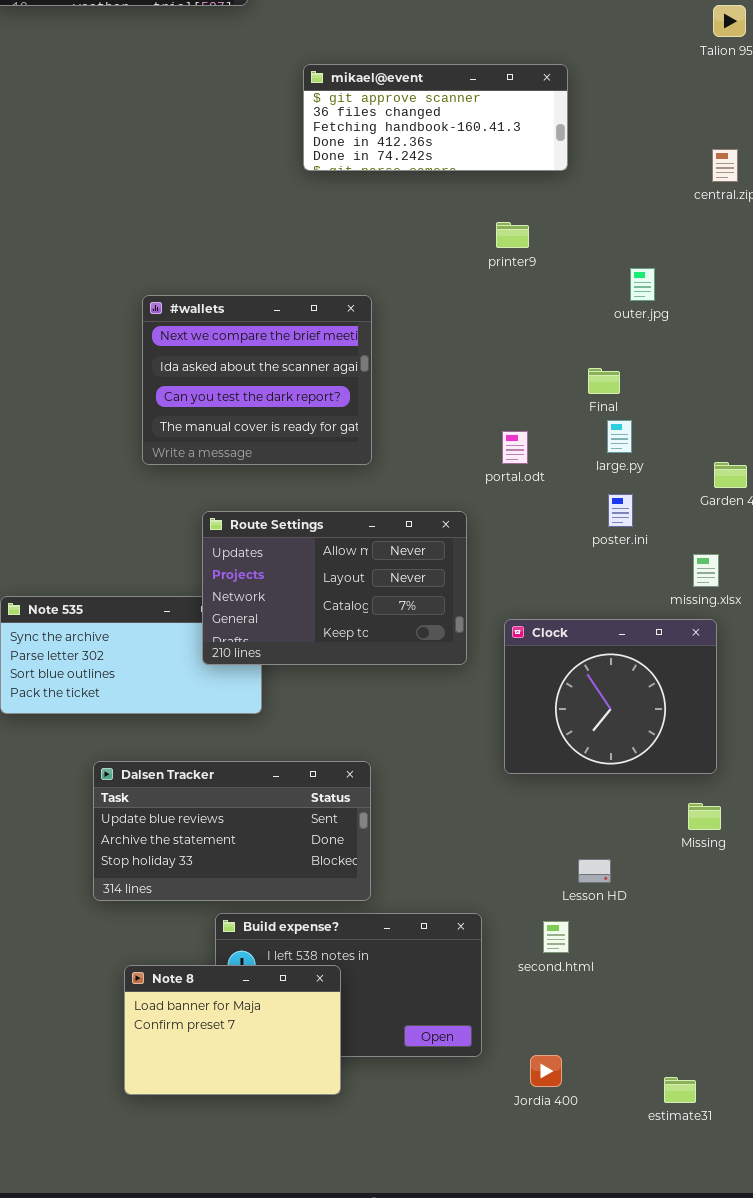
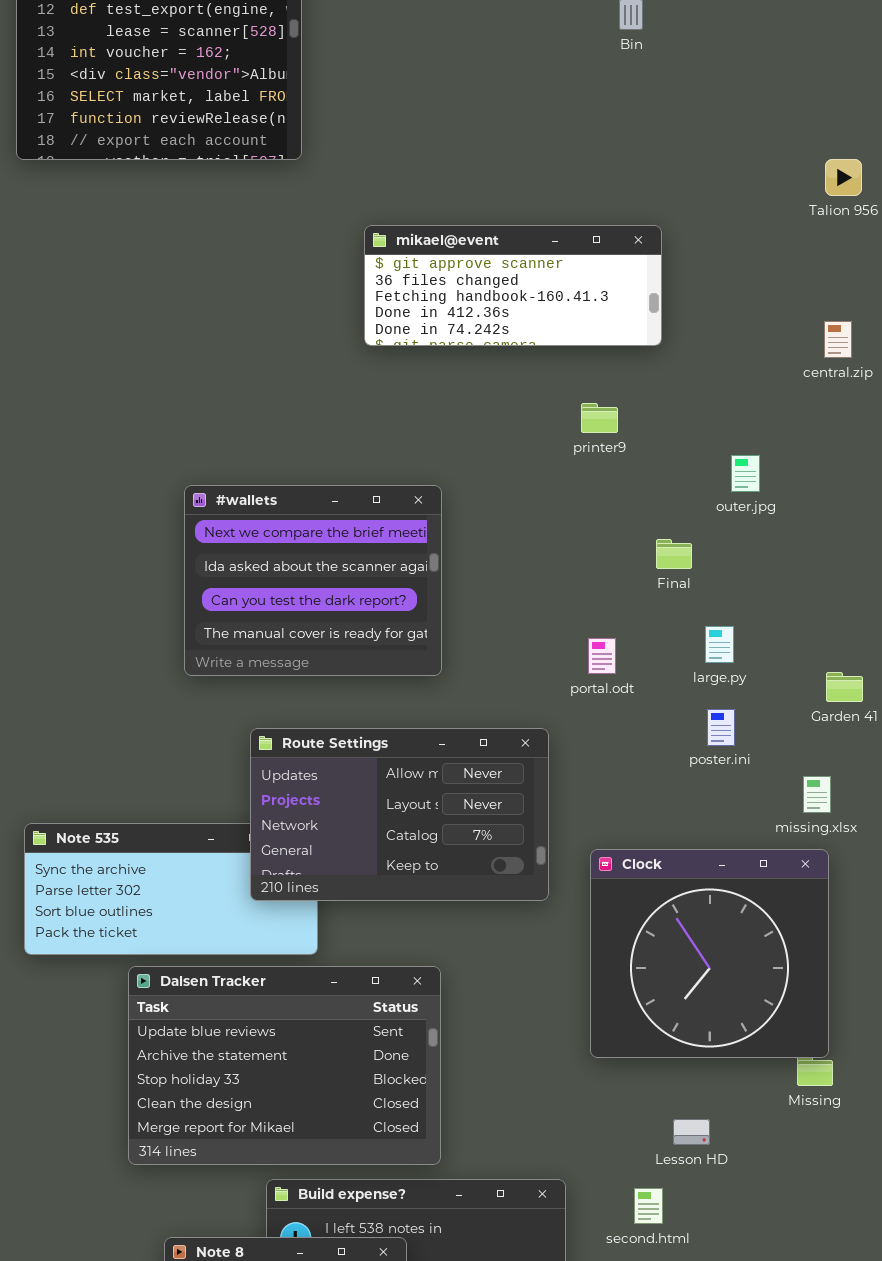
Final: [588,368,620,394] -> [656,539,692,569], moved
Clock: [504,619,717,774] -> [590,849,829,1058], resized
Dalsen Tracker: [93,761,371,901] -> [128,966,441,1165], resized

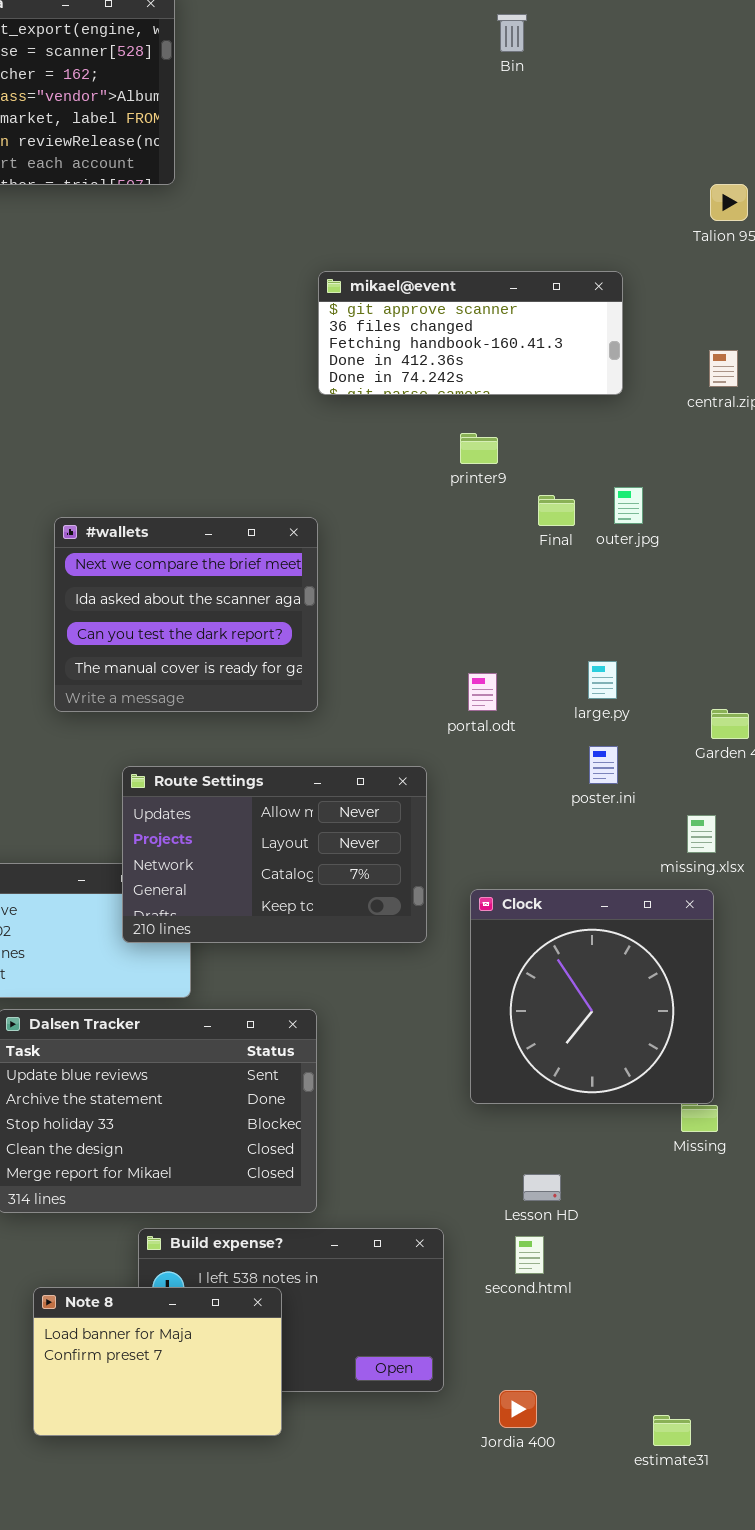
mikael@event: [364,225,662,346] -> [318,271,623,395], moved
Final: [656,539,692,569] -> [538,495,575,526], moved
Lesson HD: [673,1119,710,1145] -> [523,1174,561,1201], moved

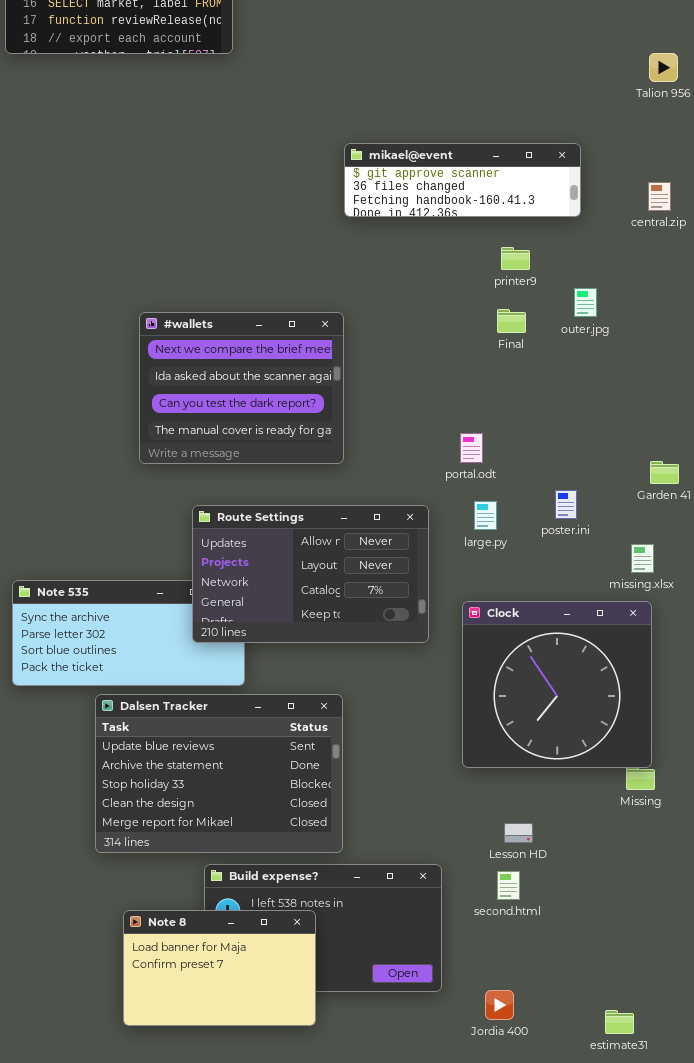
mikael@event: [318,271,623,395] -> [344,143,581,217], resized
printer9: [460,433,498,464] -> [501,247,530,270], moved
Final: [538,495,575,526] -> [497,309,526,333], moved
large.py: [588,661,617,699] -> [474,501,497,530], moved

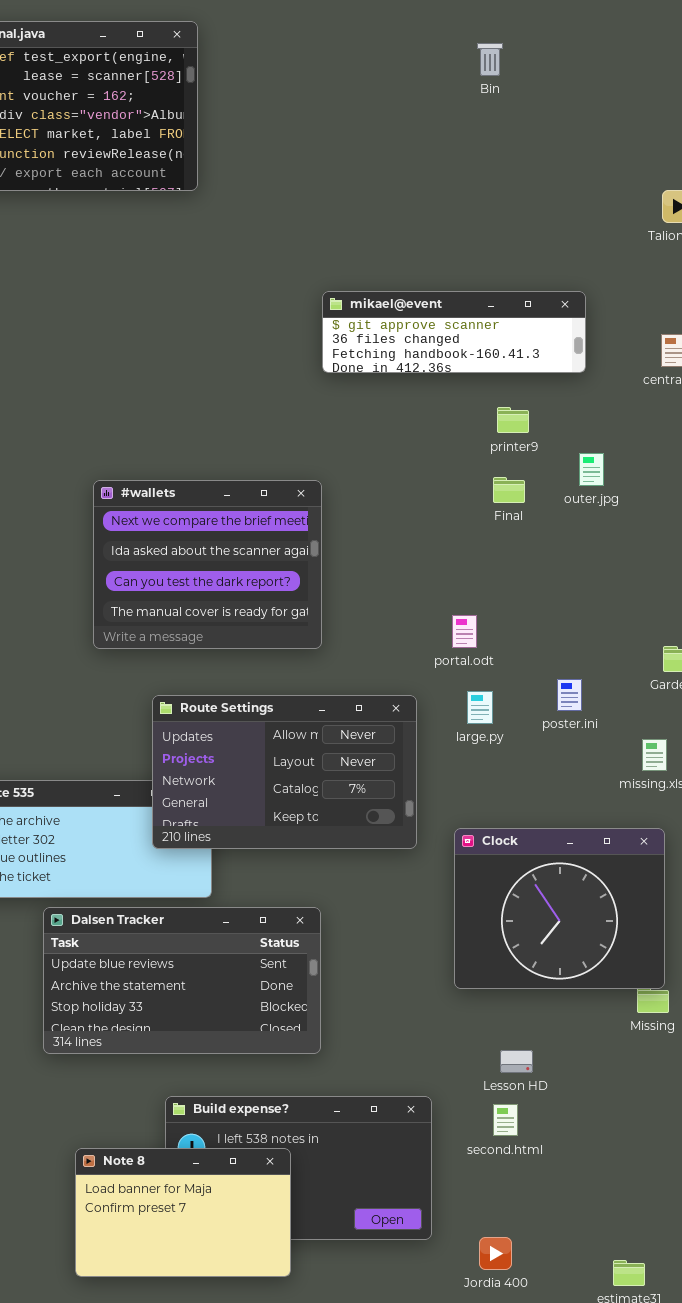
Clock: [462,601,652,768] -> [454,828,665,989], resized
Dalsen Tracker: [95,694,343,853] -> [43,907,321,1054], resized

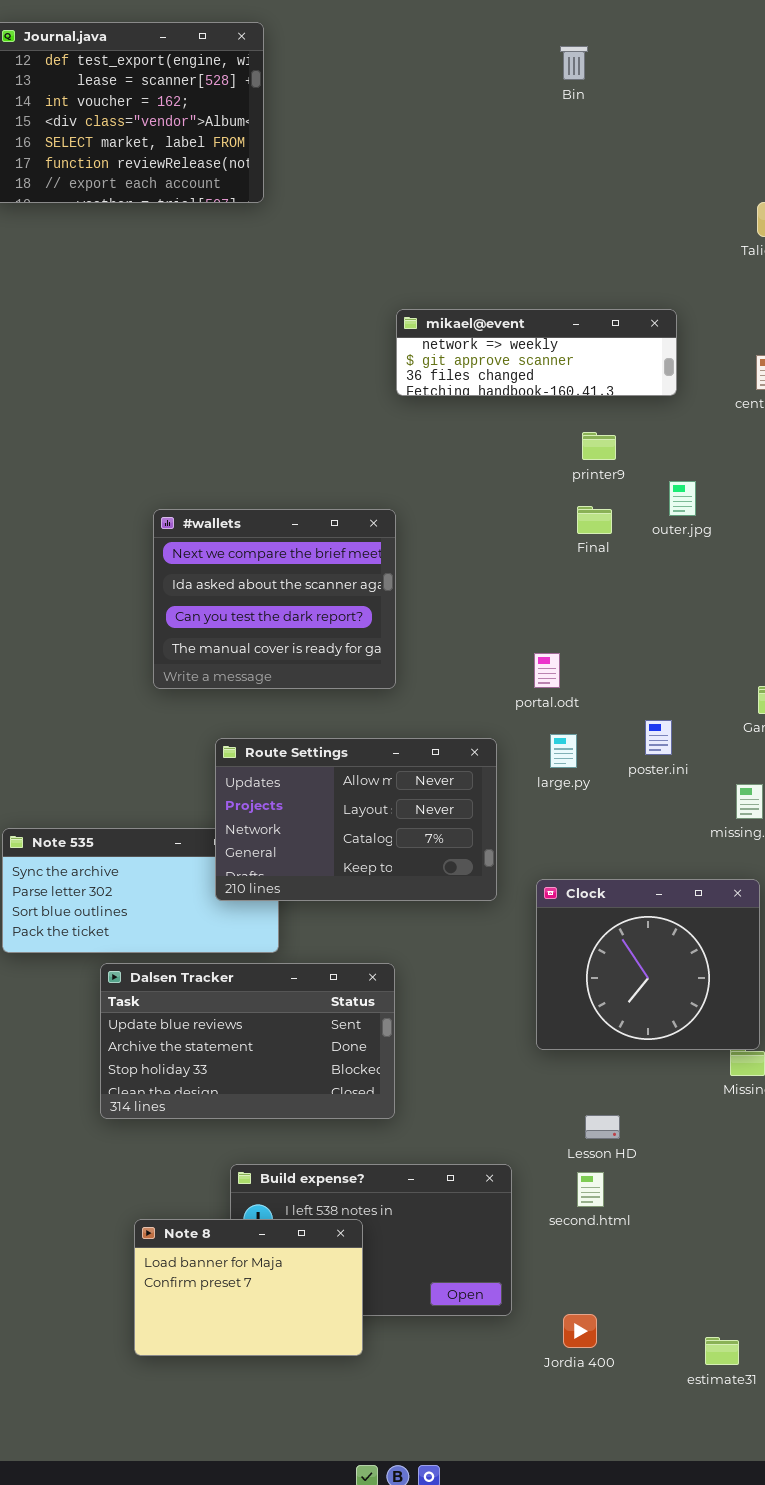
mikael@event: [322,291,586,373] -> [396,309,677,396], scrolled up 1 row

